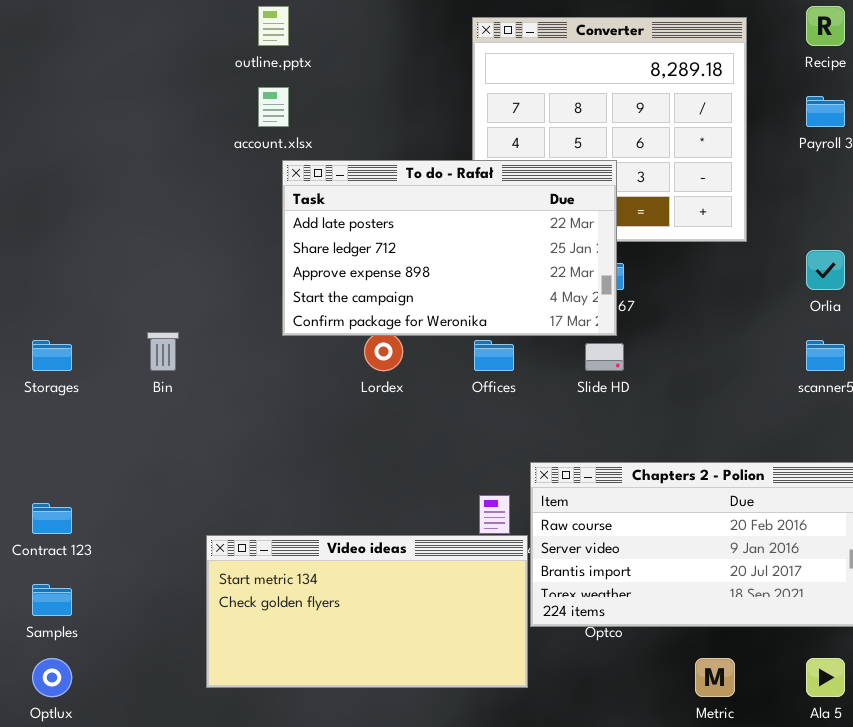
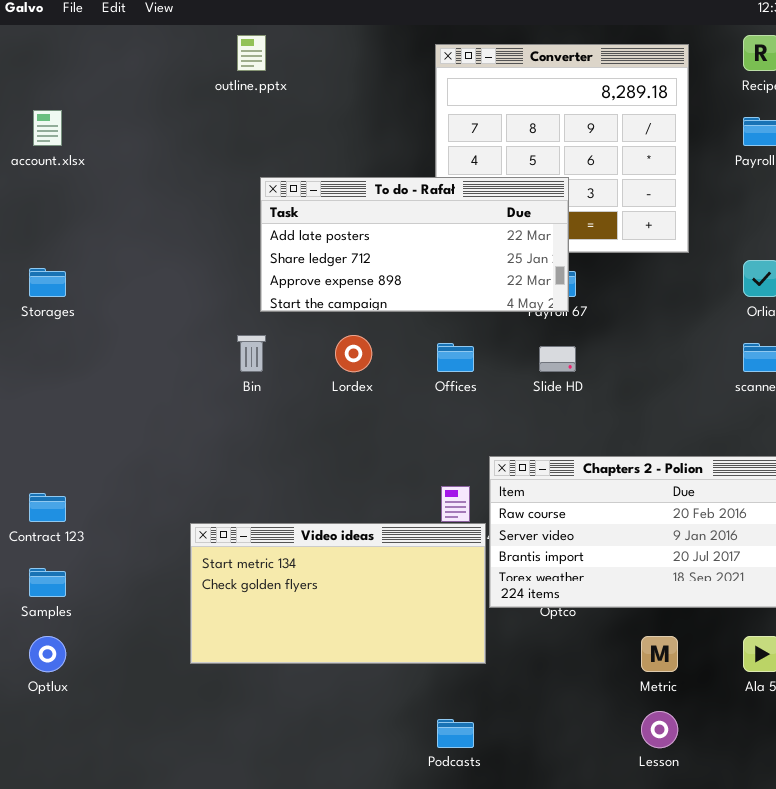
account.xlsx: [258,87,289,127] -> [33,110,62,146], moved
To do - Rafał: [282,160,617,336] -> [260,177,569,312], resized
Bin: [147,332,179,371] -> [237,335,266,372], moved
Storages: [32,340,72,371] -> [29,268,66,297], moved

